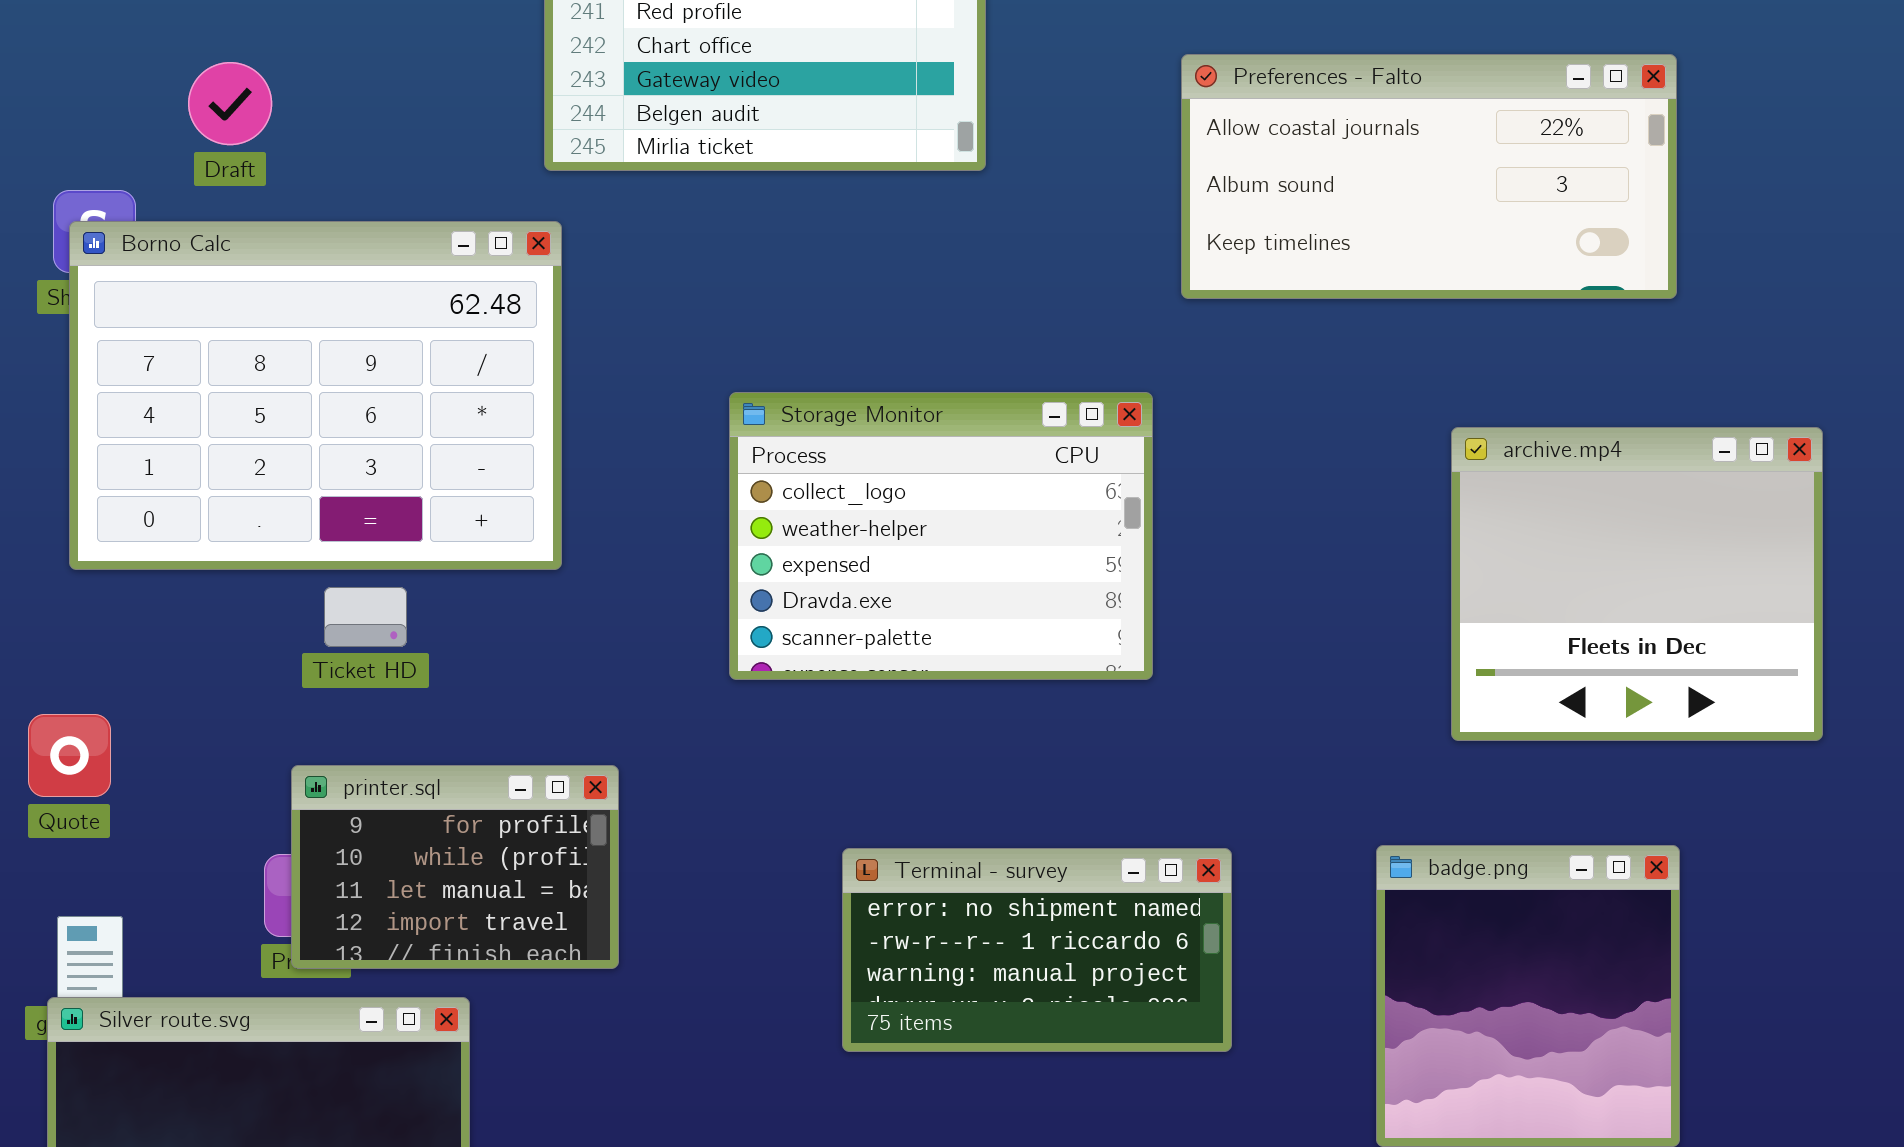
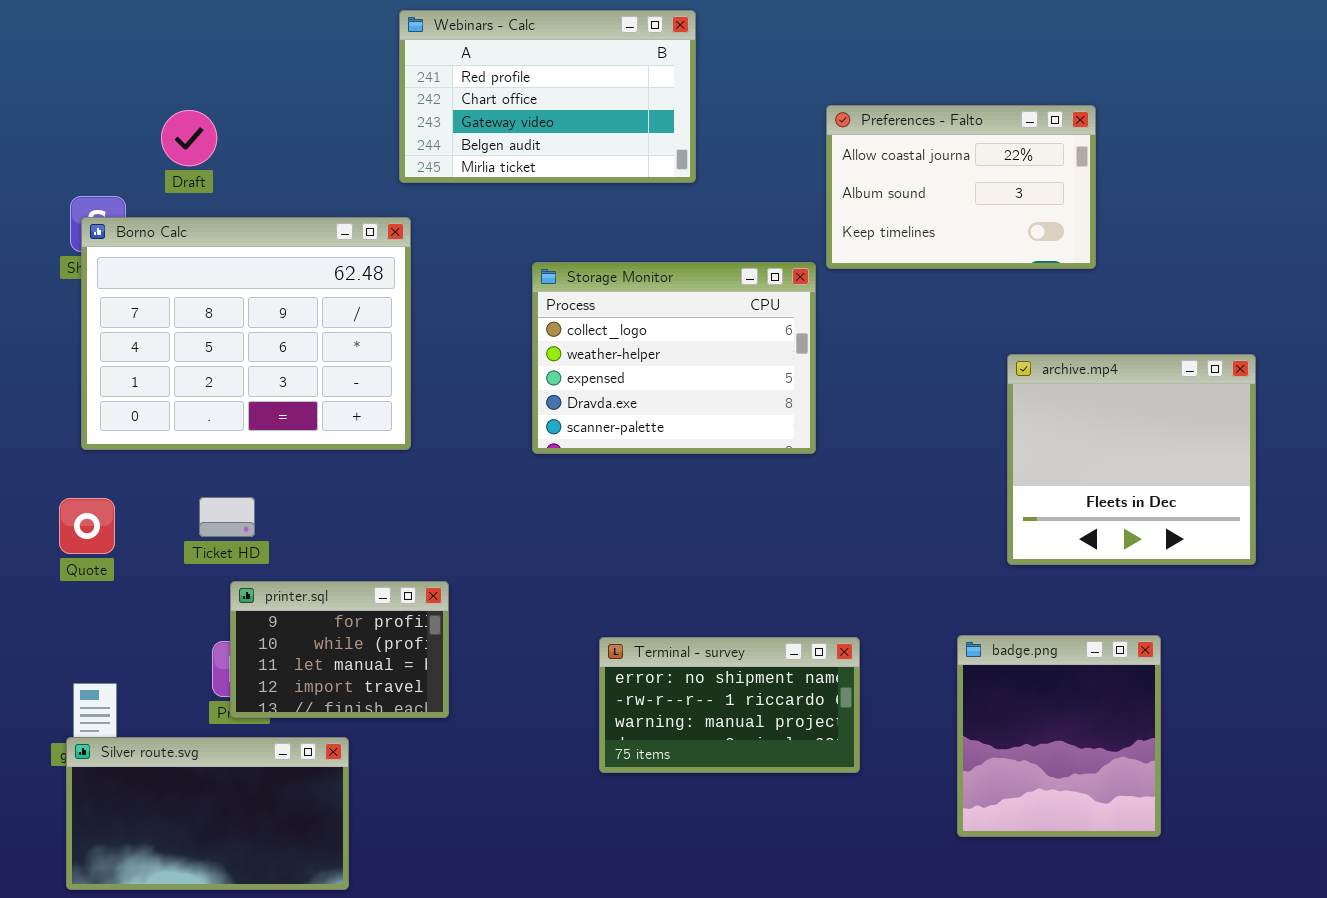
Preferences - Falto: [1181,54,1677,299] -> [826,105,1096,269], resized
Storage Monitor: [729,392,1153,680] -> [532,262,816,454], moved
Ticket HD: [324,587,407,647] -> [199,497,255,537], moved
Quote: [28,714,111,797] -> [59,498,115,554], moved

